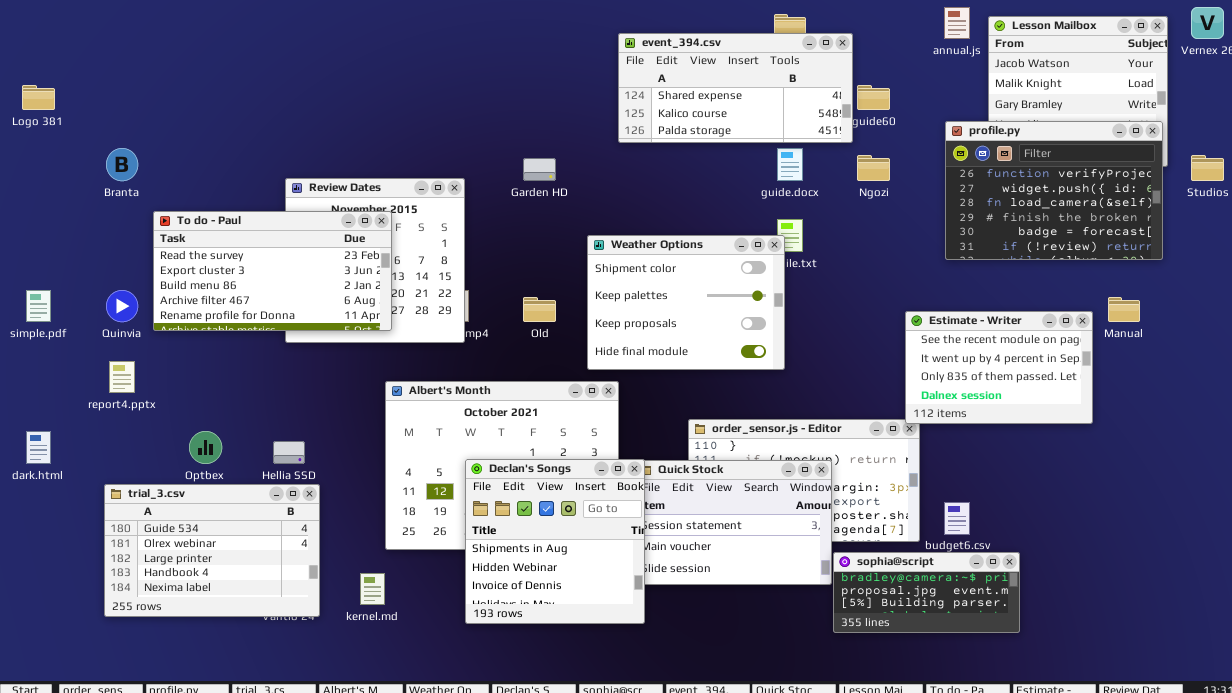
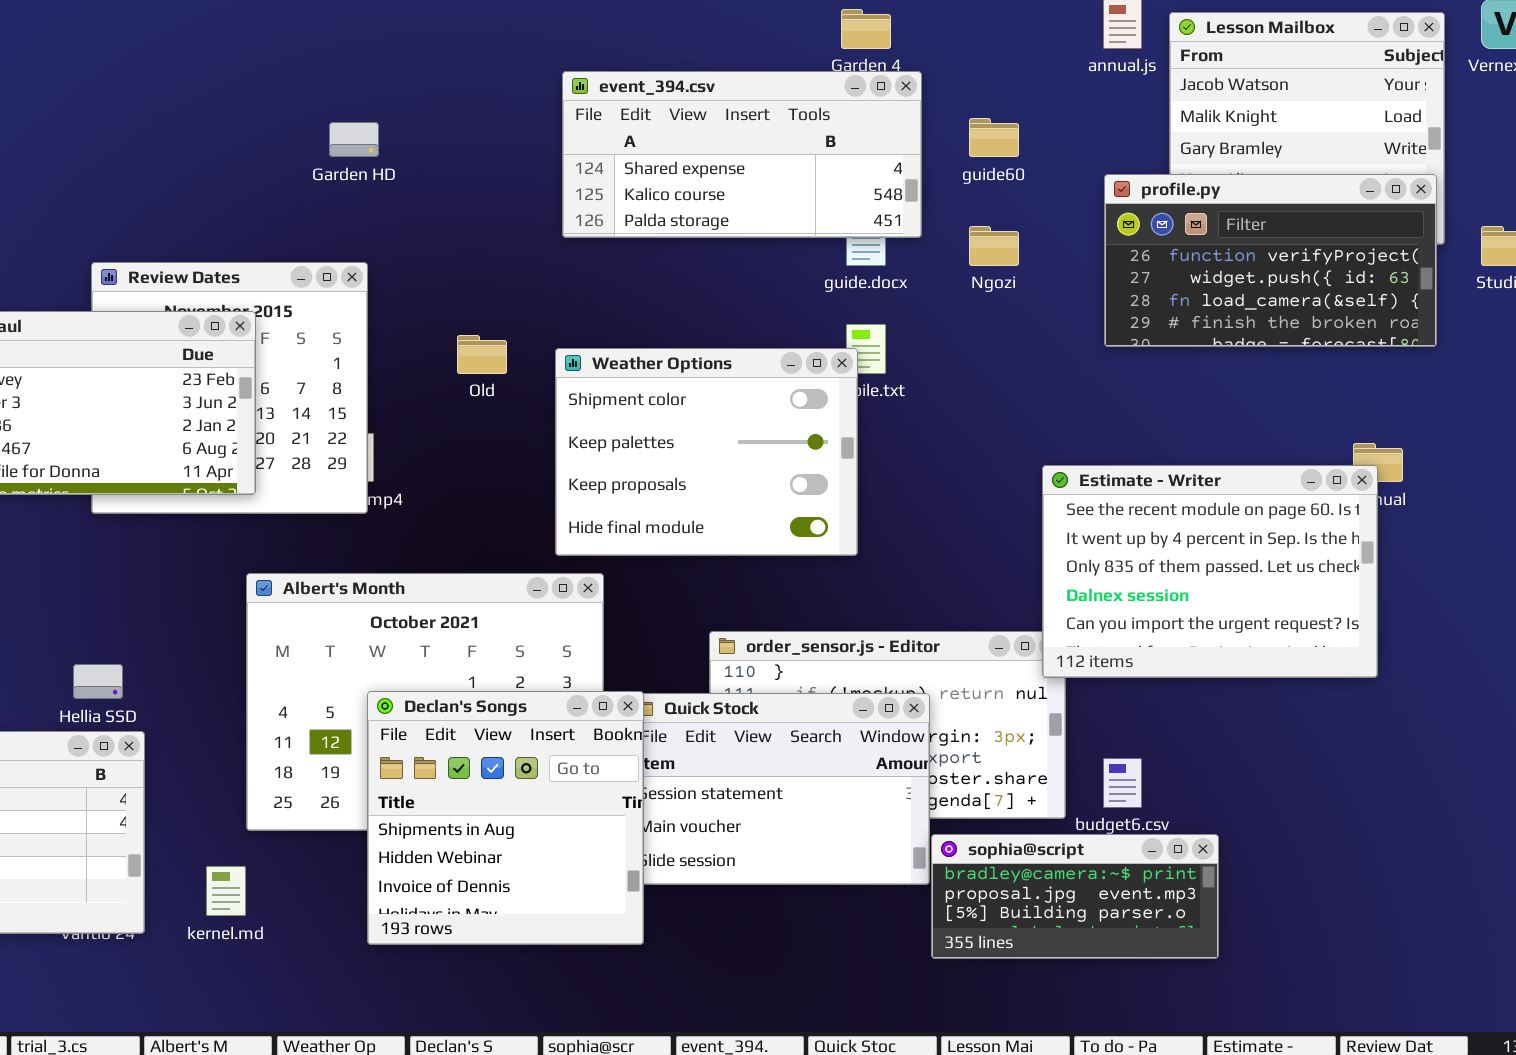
event_394.csv: [618,33,853,143] -> [562,71,922,238], moved
profile.py: [945,121,1163,260] -> [1104,174,1437,347], resized
Garden HD: [523,158,556,181] -> [329,122,379,157], moved
Old: [523,297,556,322] -> [457,335,507,374], moved
Estimate - Writer: [905,311,1093,424] -> [1042,465,1378,678], resized

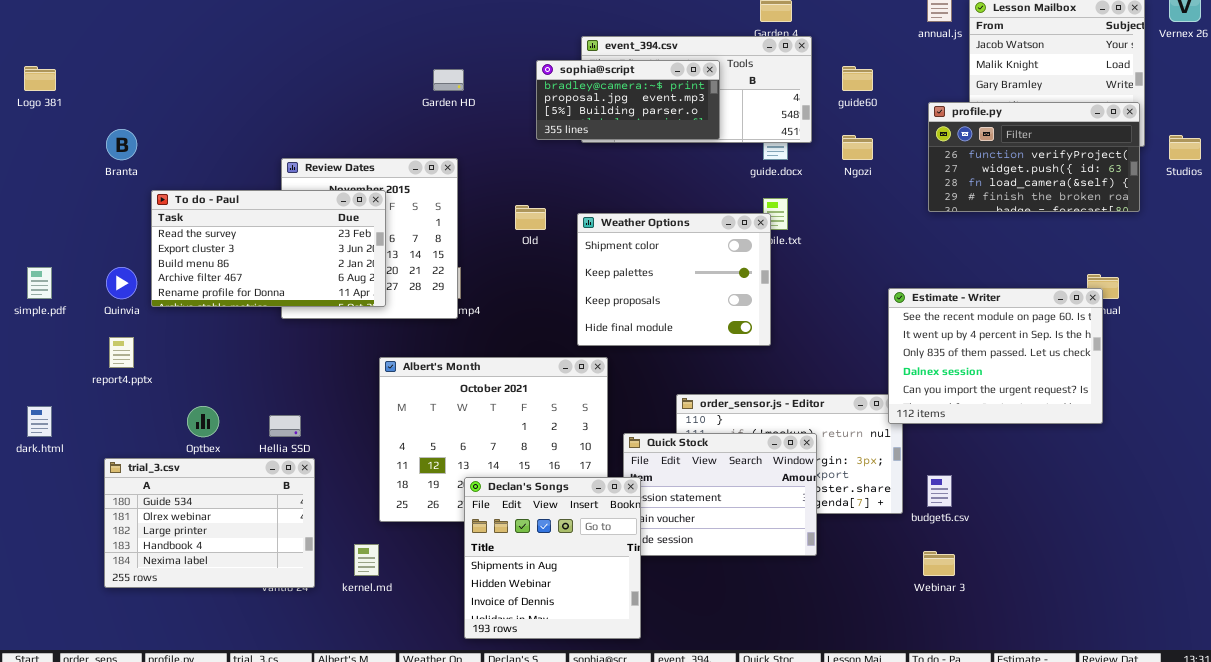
Declan's Songs: [367,691,644,945] -> [464,477,641,639], moved
sophia@script: [931,834,1219,959] -> [536,60,720,140], moved

